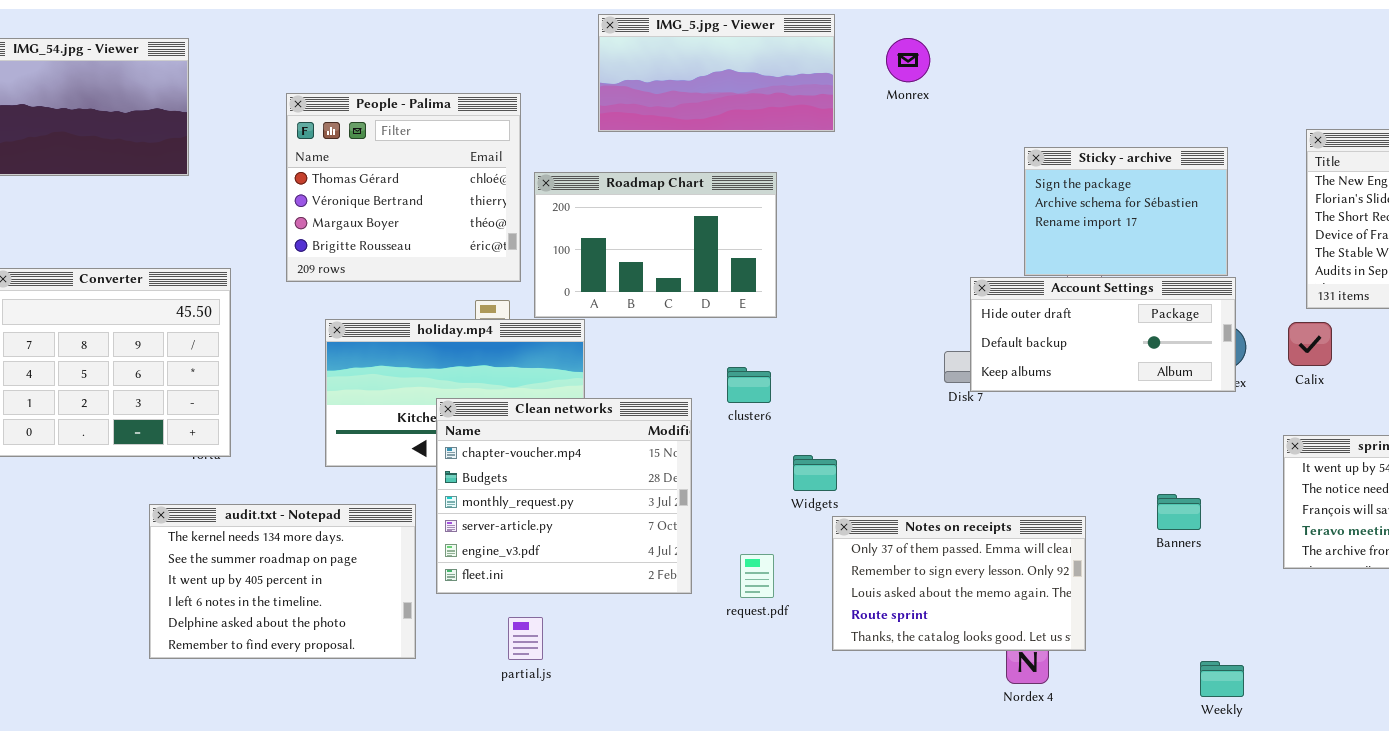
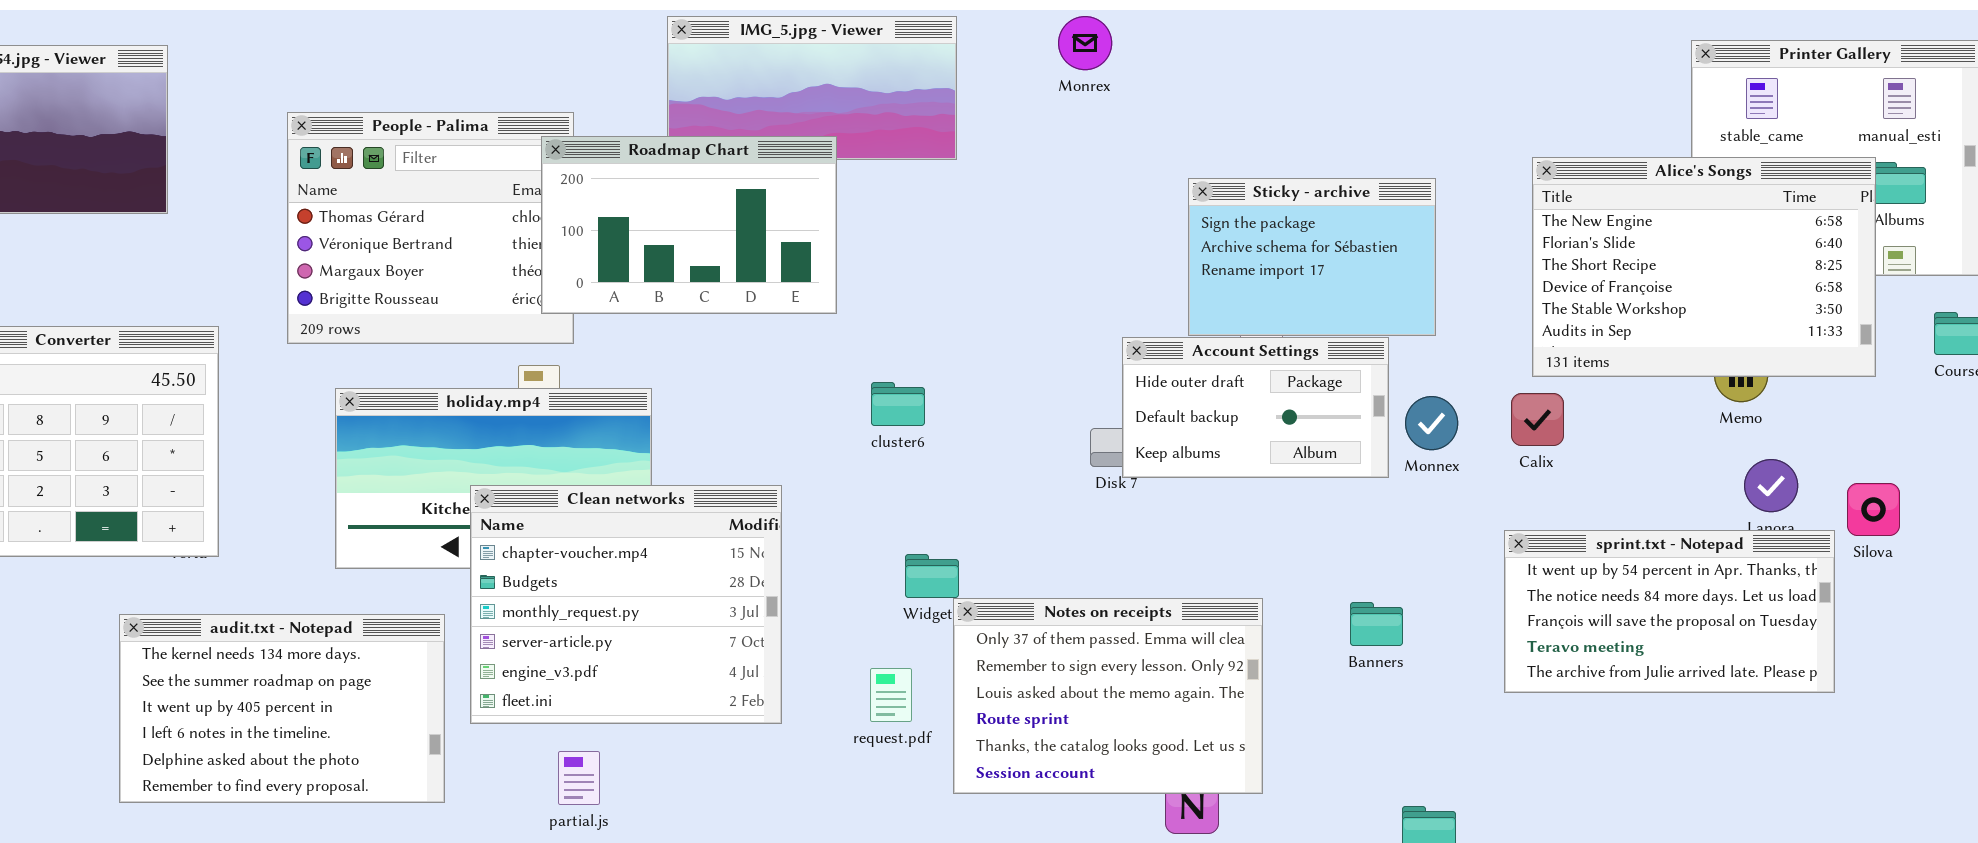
Monrex: [886,38,930,82] -> [1058,16,1112,70], moved
Roadmap Chart: [534,172,777,318] -> [541,136,837,314], moved
Account Settings: [970,277,1236,392] -> [1122,337,1389,478], resized
cluster6: [727,367,771,403] -> [871,382,925,426], moved
Notes on receipts: [832,516,1086,651] -> [953,598,1263,794], resized
request.pdf: [740,554,774,598] -> [870,668,912,722], moved

